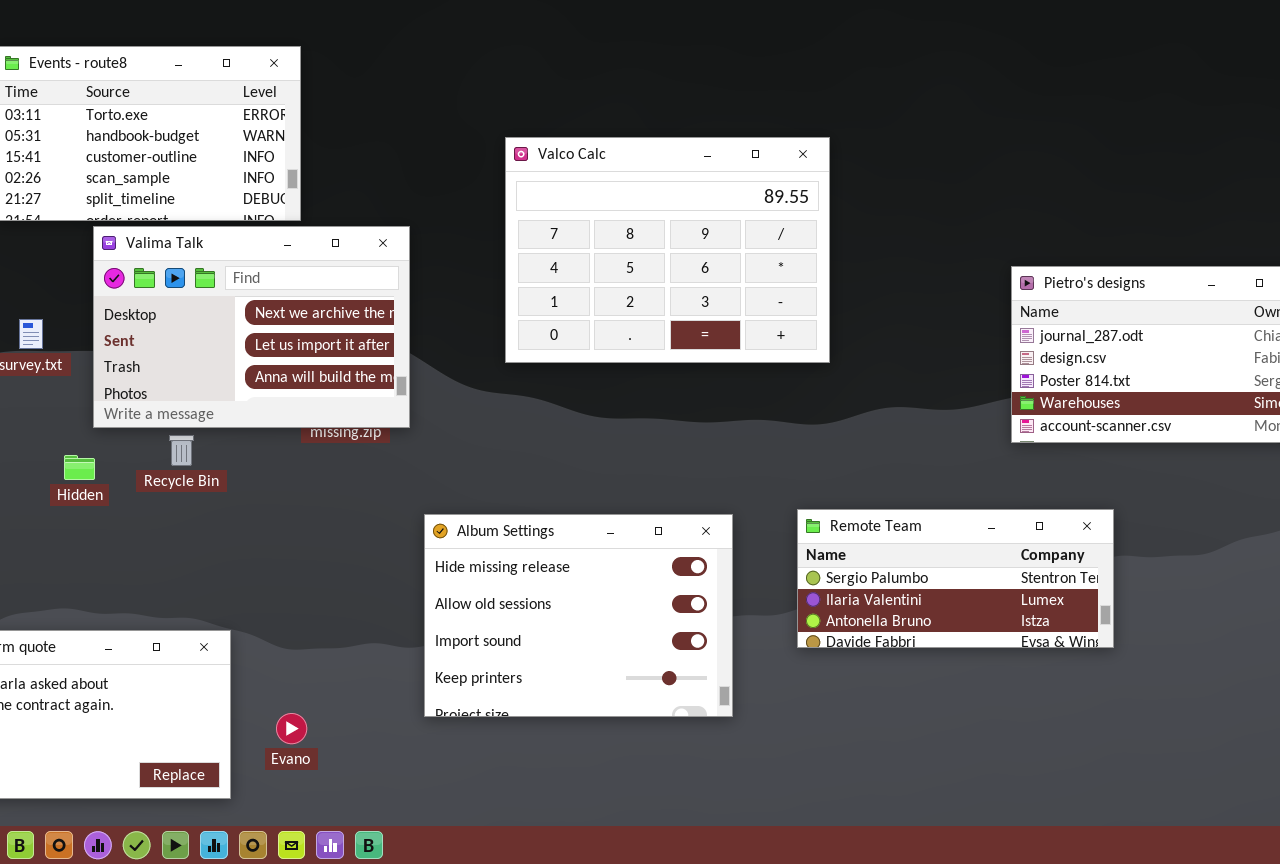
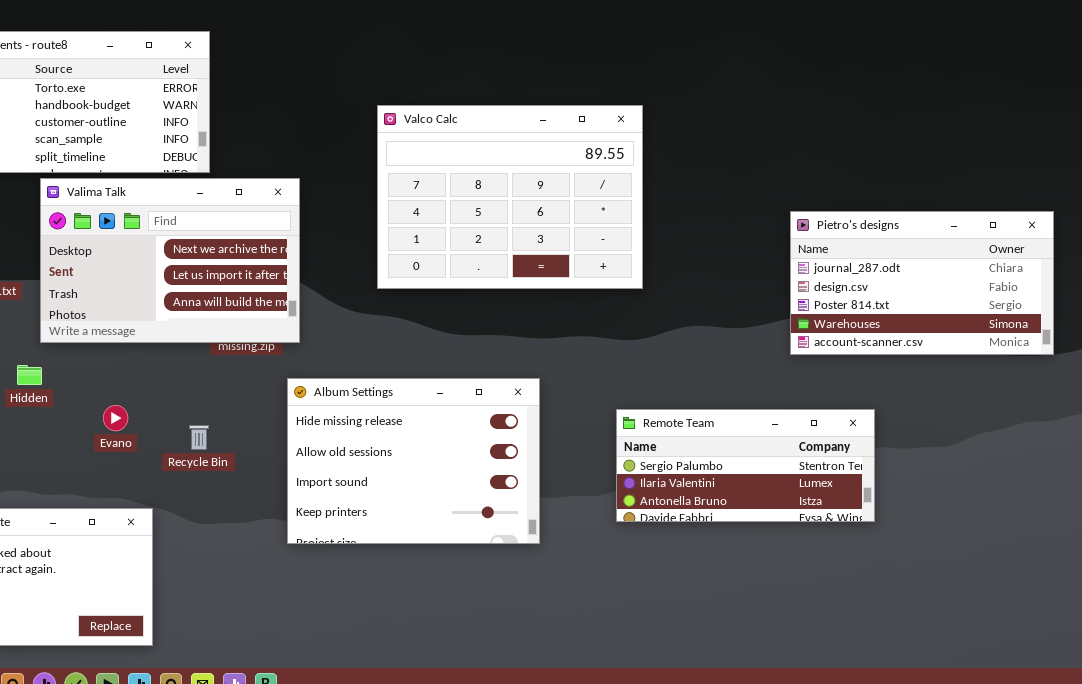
Recycle Bin: [169,435,194,466] -> [189,425,209,450], moved
Album Settings: [424,514,733,717] -> [287,378,540,544], moved
Evano: [276,713,307,744] -> [103,405,128,431], moved

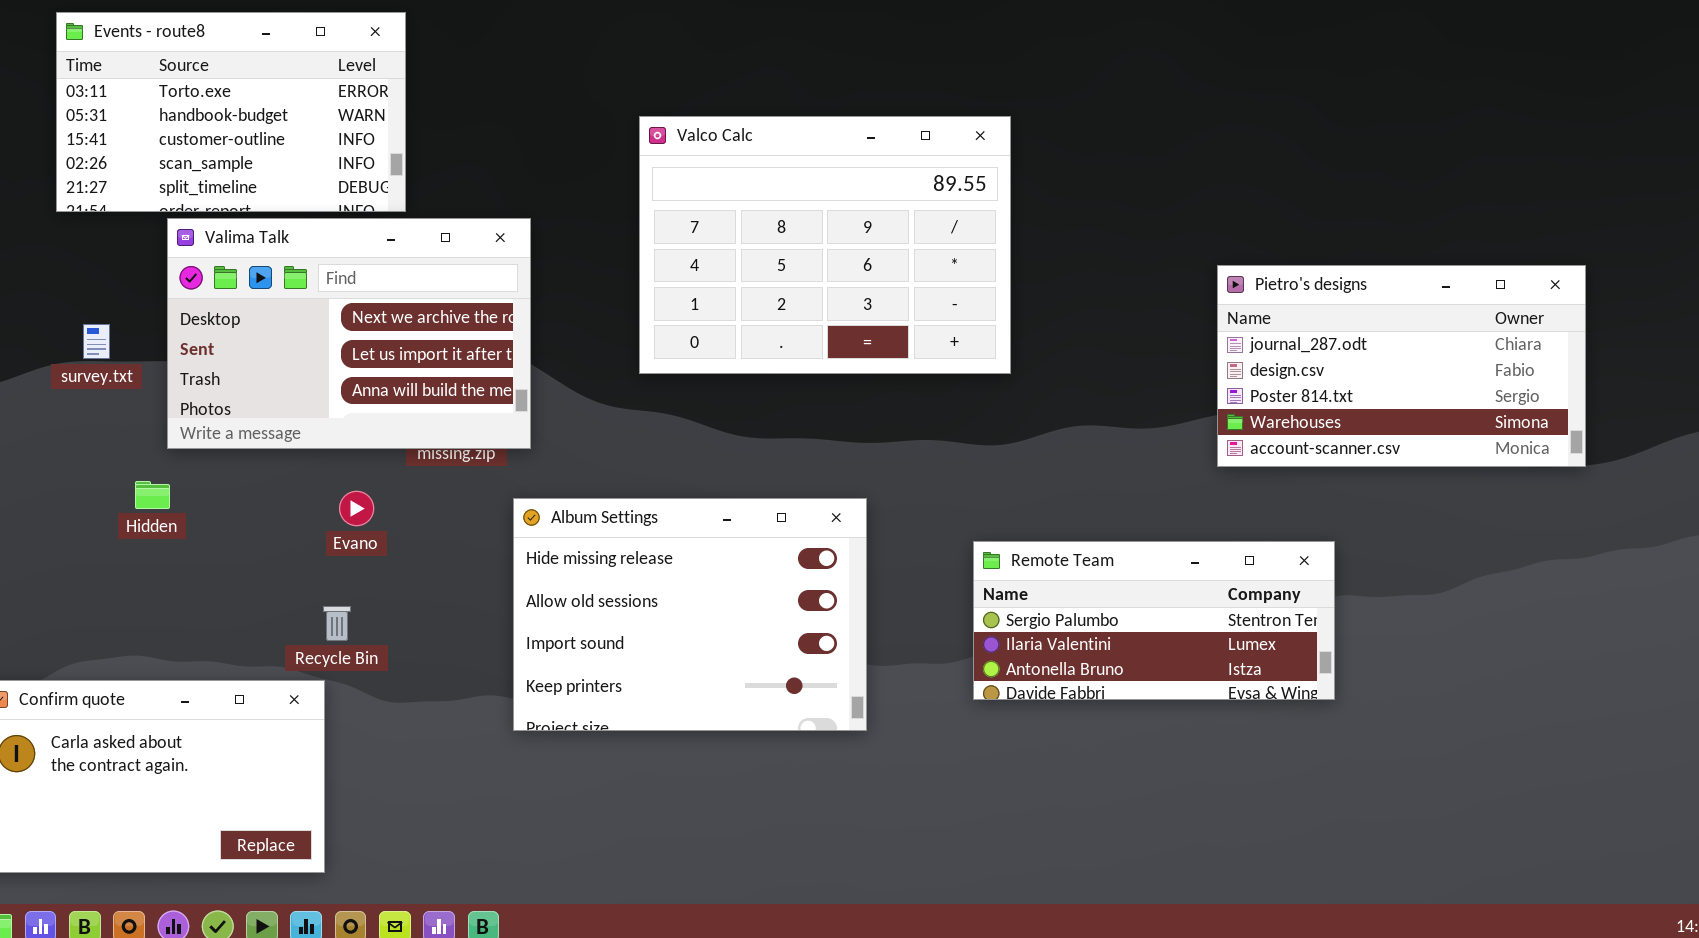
Evano: [103,405,128,431] -> [339,491,374,526], moved
Recycle Bin: [189,425,209,450] -> [323,606,351,641], moved

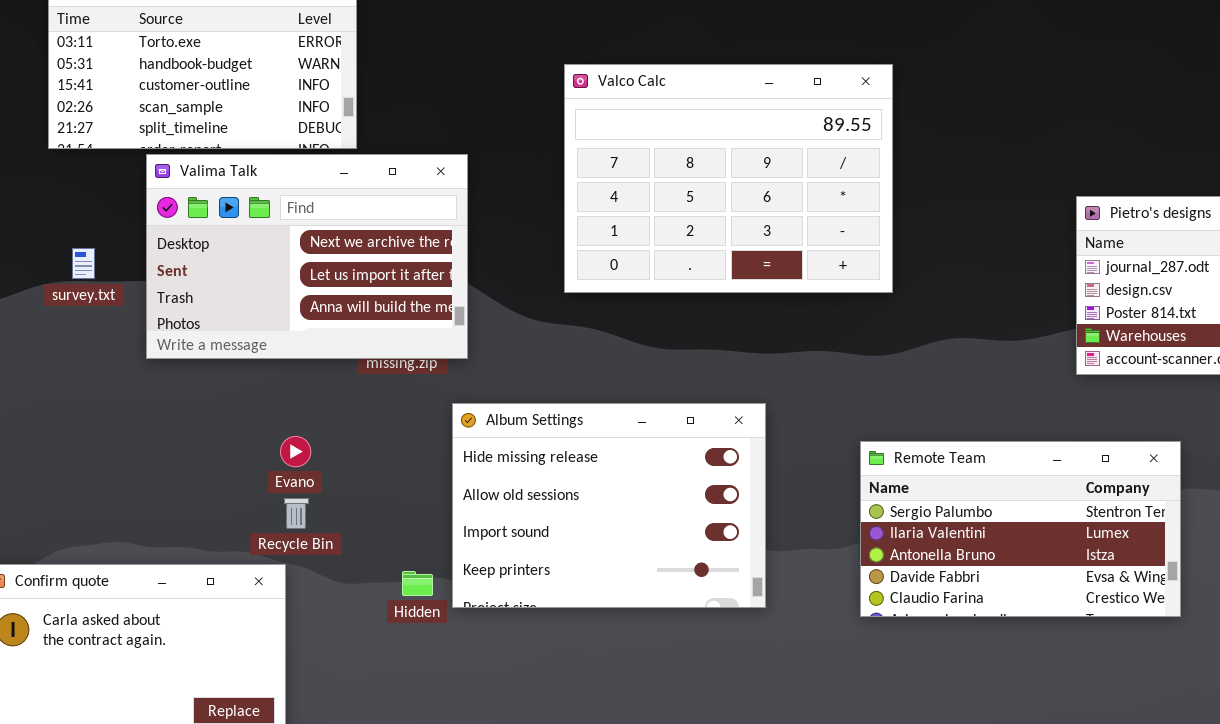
Hidden: [135,481,170,509] -> [402,571,433,596], moved
Evano: [339,491,374,526] -> [280,436,311,467], moved
Remote Team: [973,541,1335,700] -> [860,441,1181,617], resized

